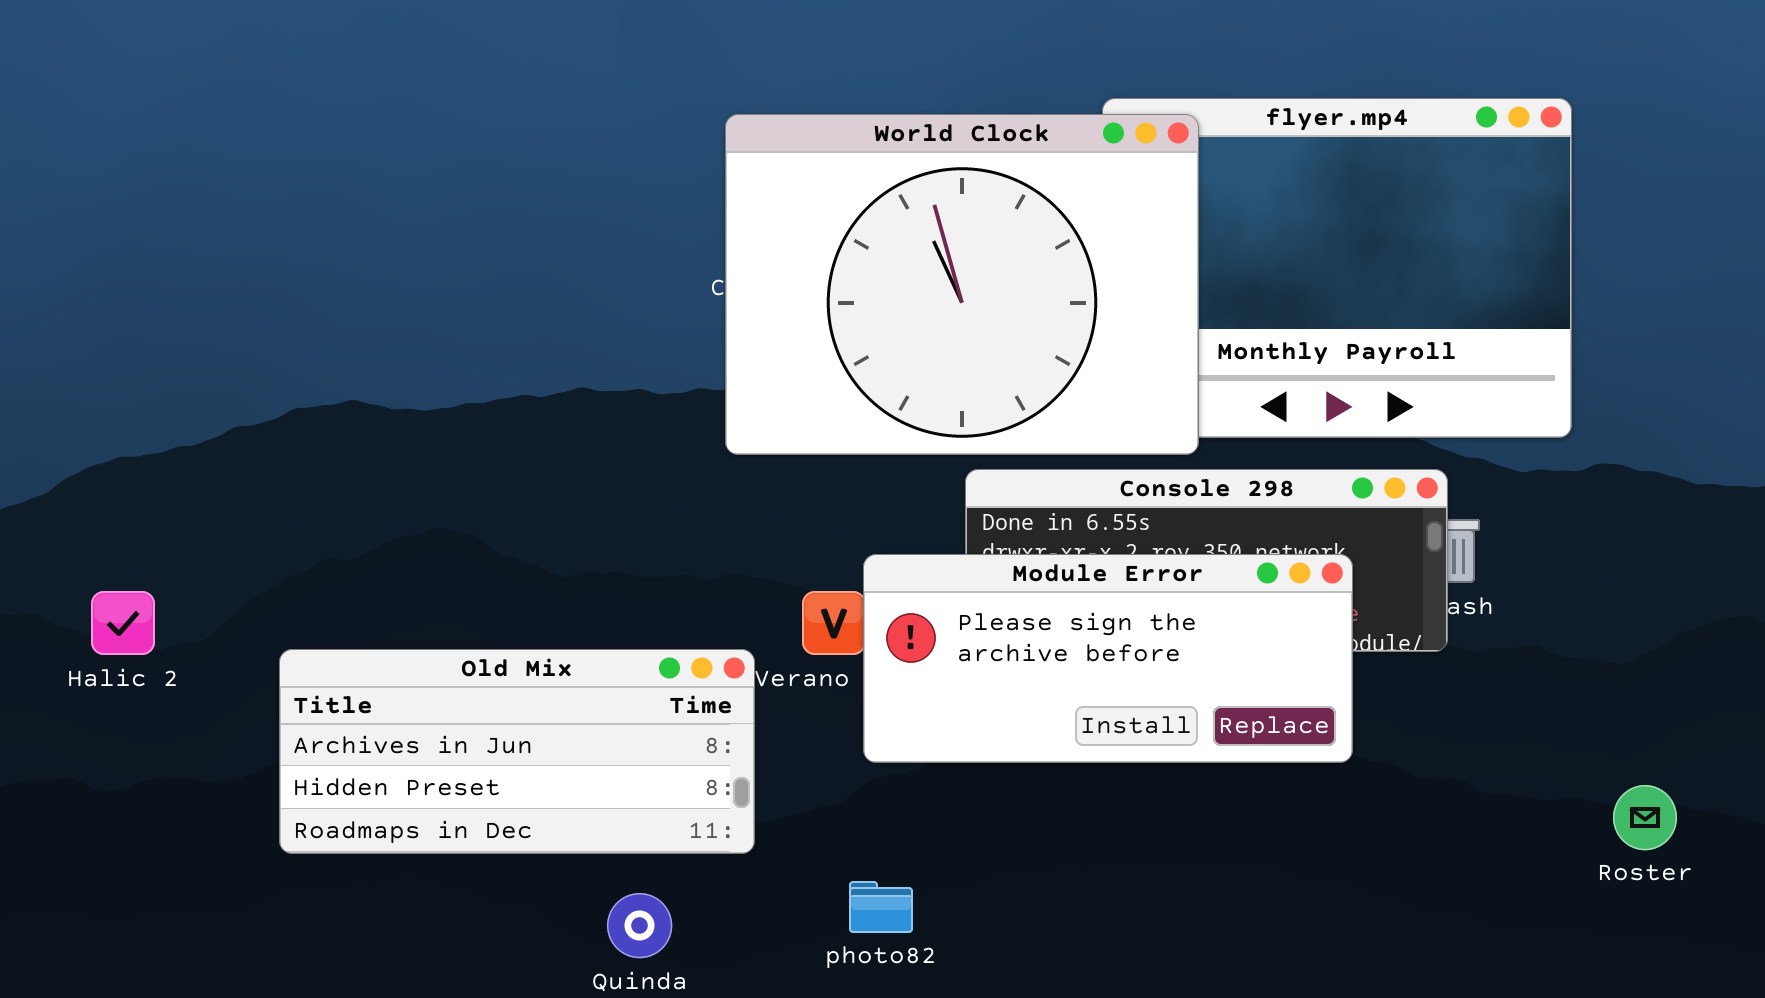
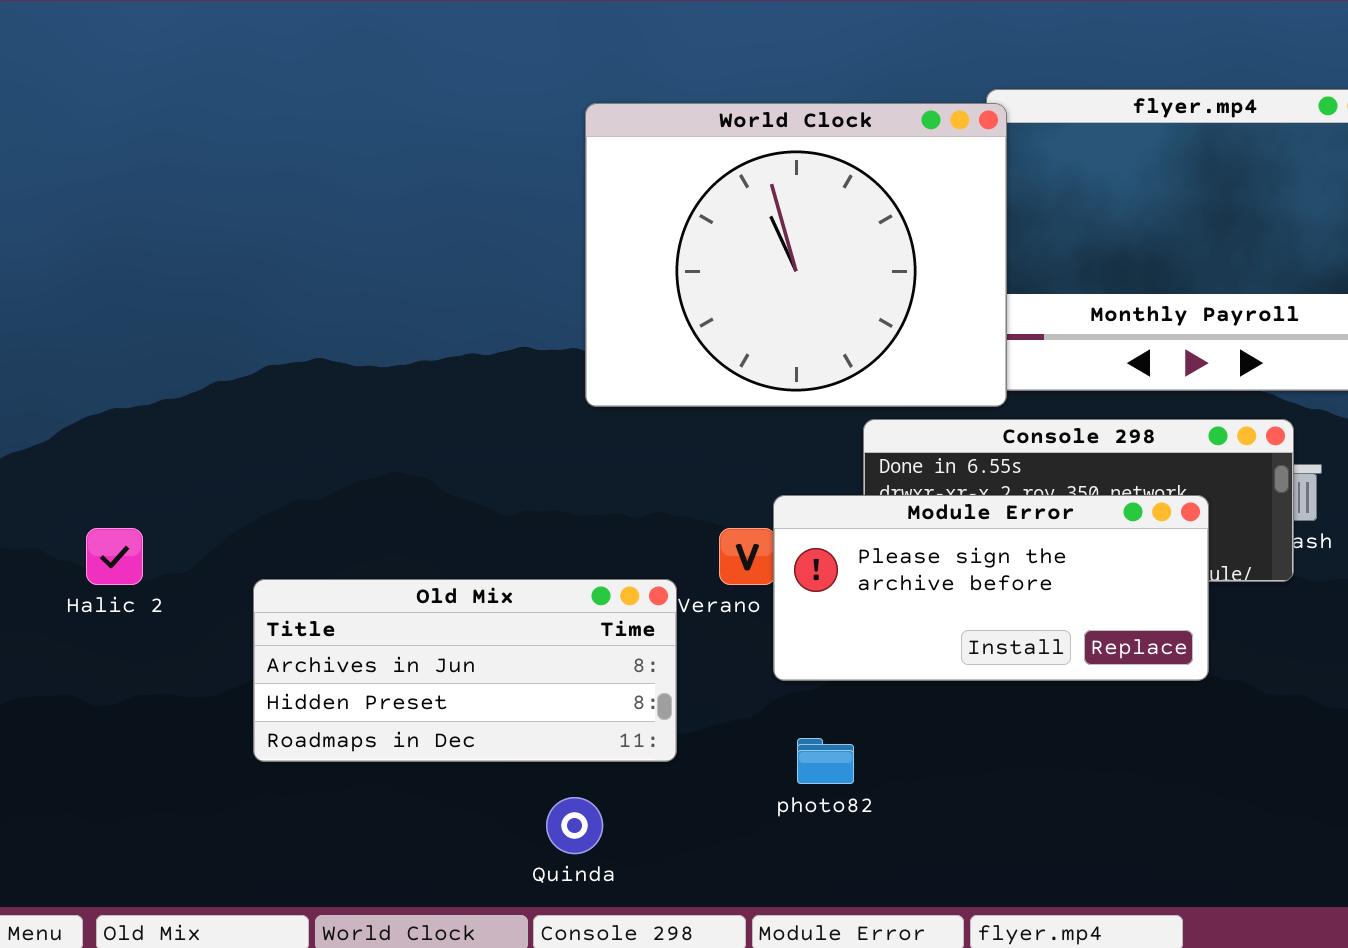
World Clock: [725,114,1199,455] -> [585,103,1007,407], moved
photo82: [849,881,913,933] -> [797,738,854,784], moved

